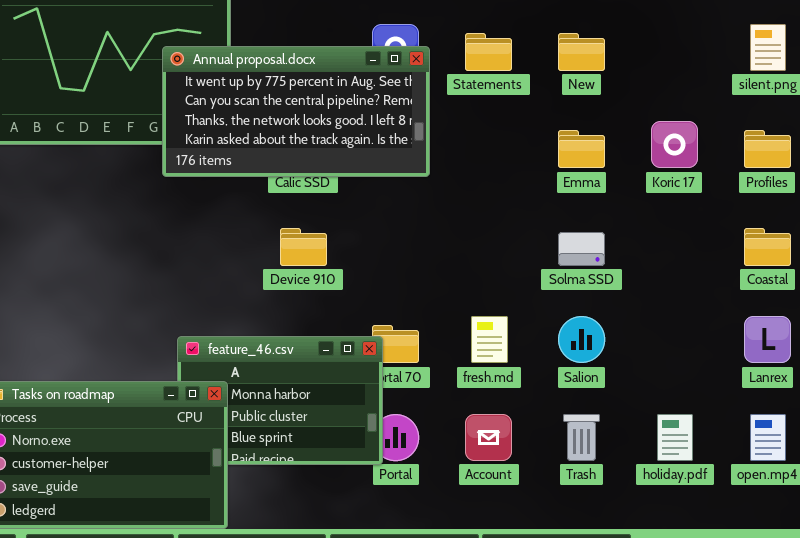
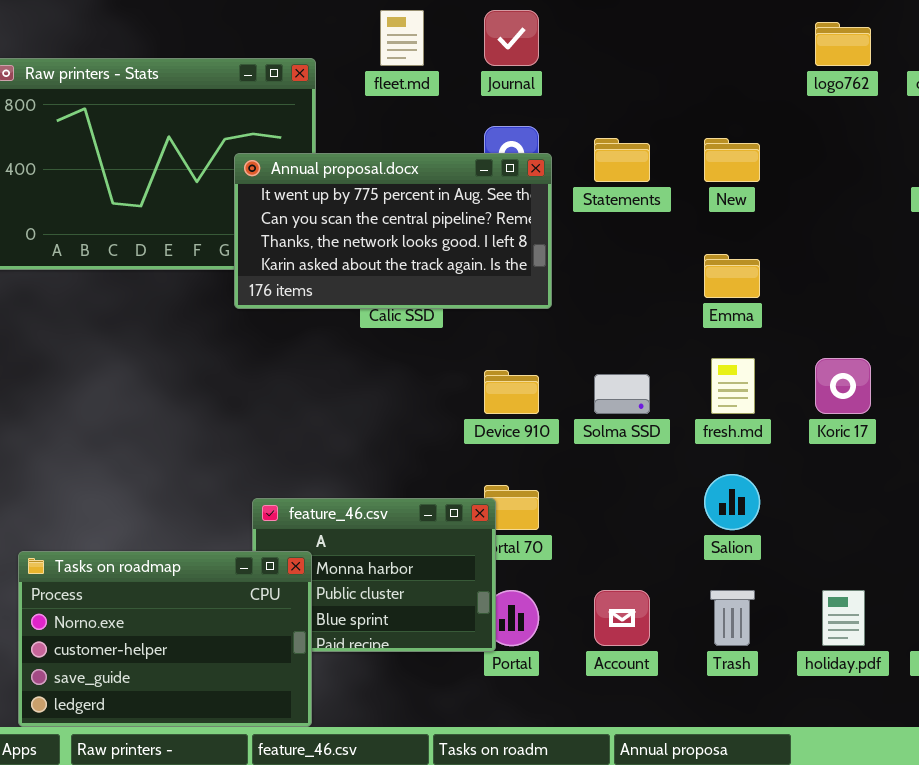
Koric 17: [651,121,698,168] -> [815,358,871,414], moved
Device 910: [280,228,327,266] -> [484,370,539,414], moved
Solma SSD: [558,232,605,266] -> [594,374,650,414], moved
fresh.md: [471,316,508,363] -> [711,358,755,414], moved

